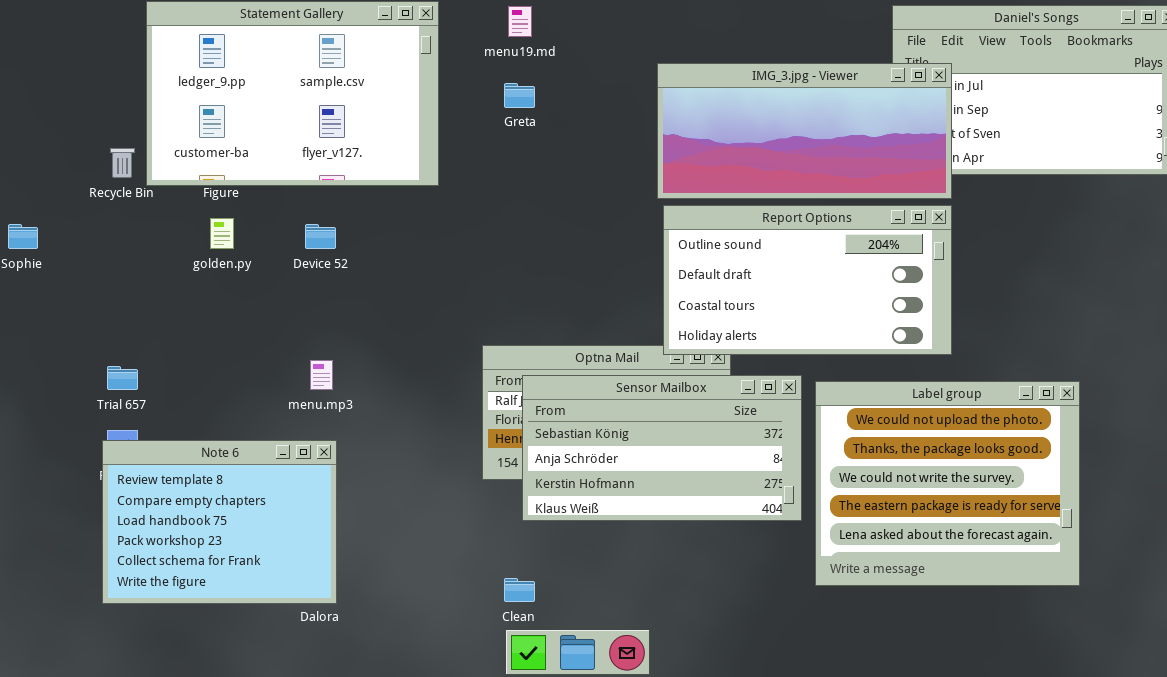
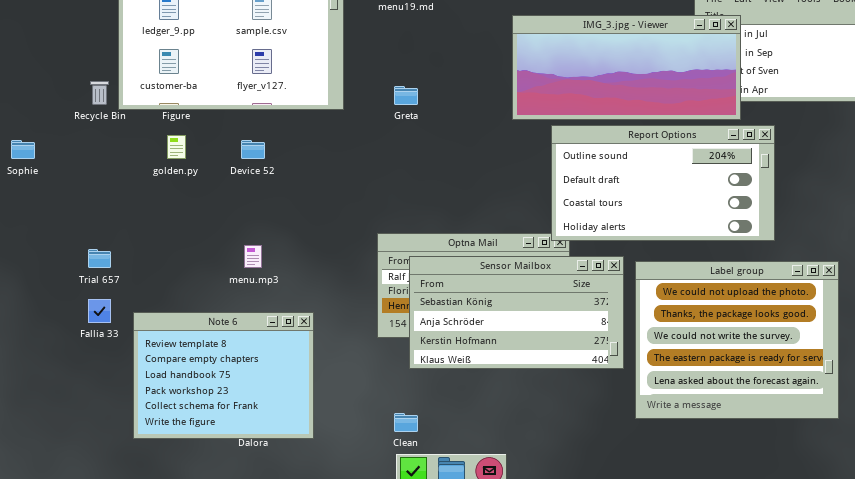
Greta: [504,83,535,108] -> [394,86,418,105], moved
Report Options: [663,205,952,355] -> [551,125,775,241], moved
Note 6: [102,440,337,604] -> [133,312,314,439], moved

